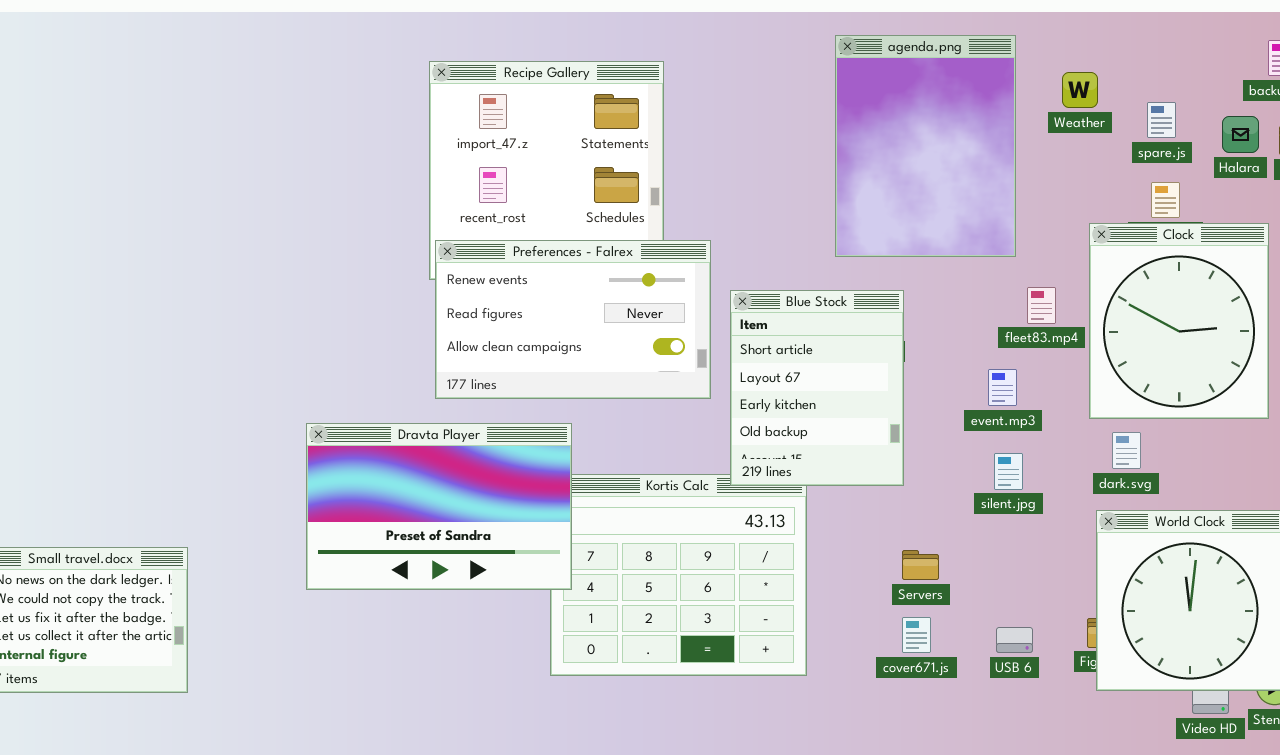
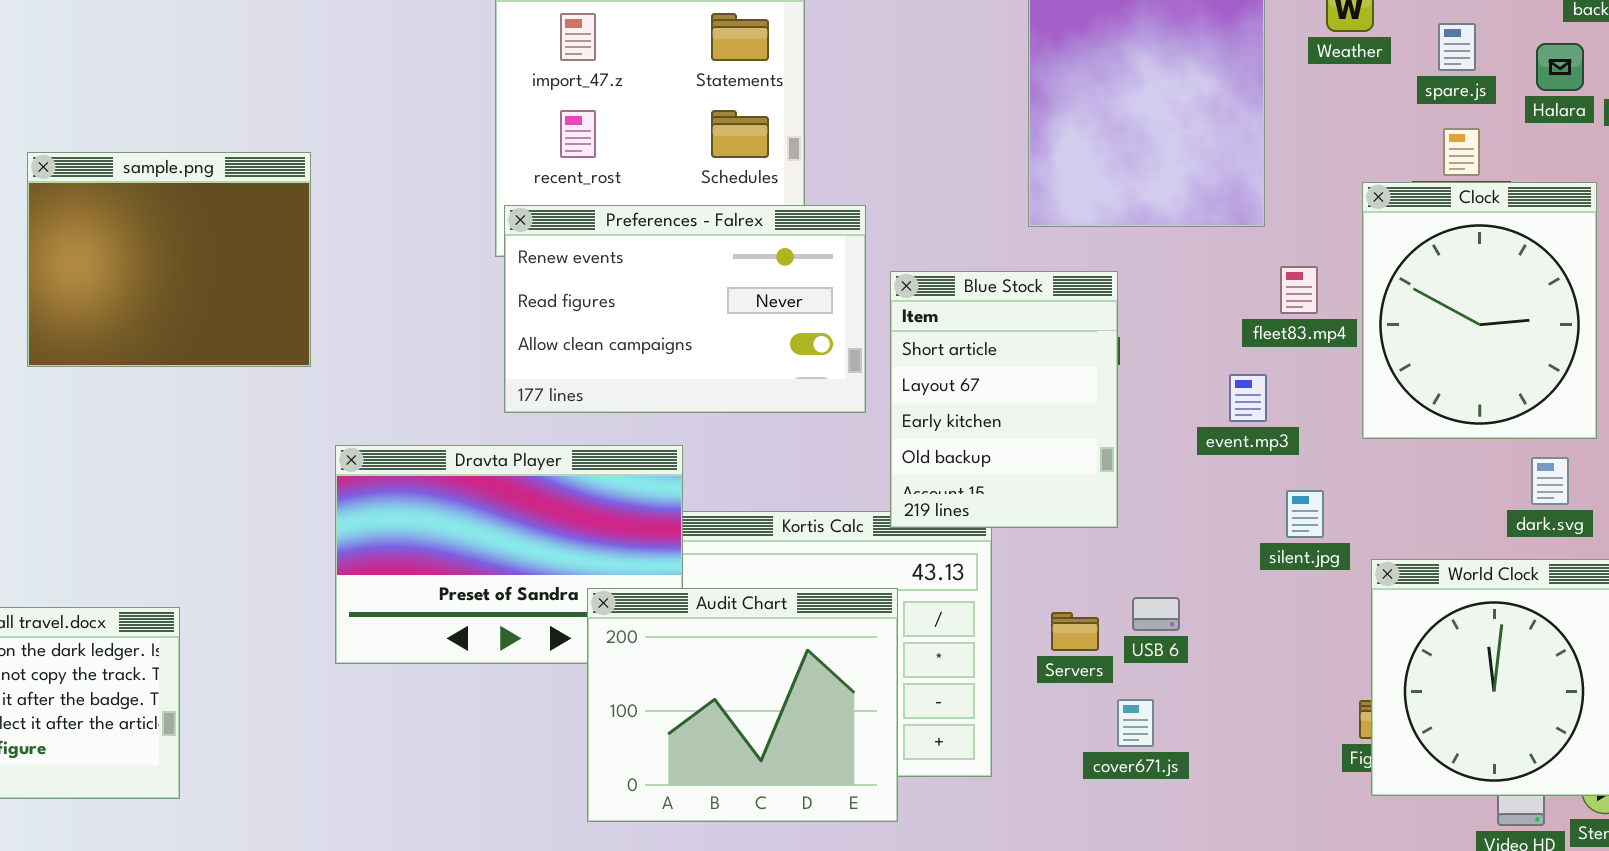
sample.png: none -> [27,152,311,367], opened
dark.svg: [1112,432,1141,469] -> [1531,457,1569,505], moved
silent.jpg: [994,453,1023,490] -> [1286,490,1324,538], moved
Audit Chart: none -> [587,588,898,822], opened
Servers: [902,550,939,580] -> [1051,612,1099,651], moved
USB 6: [996,627,1033,653] -> [1132,597,1180,631], moved

